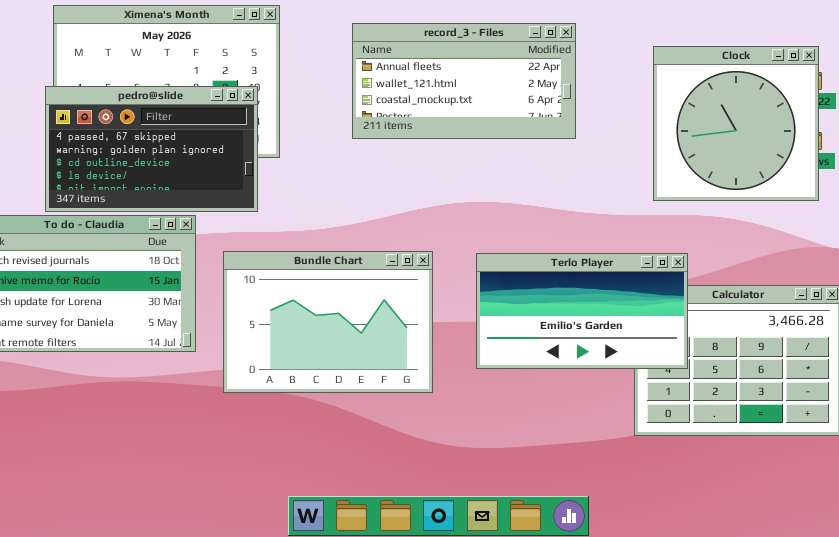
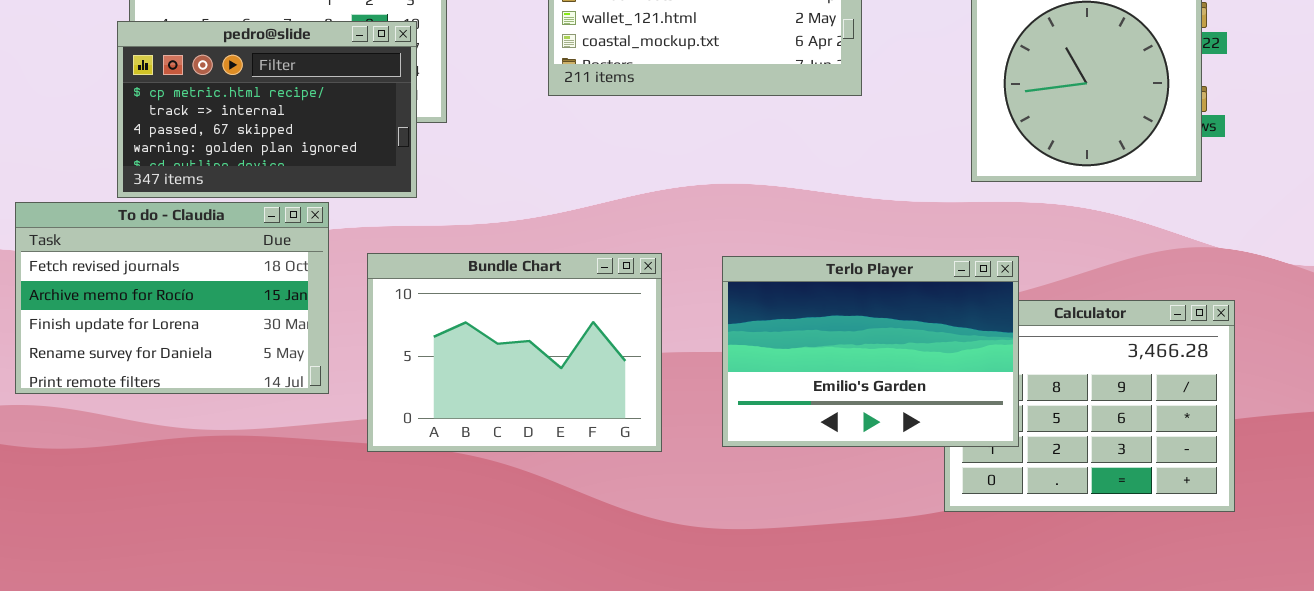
pedro@slide: [45,86,258,212] -> [117,21,417,198], scrolled up 2 rows
Terlo Player: [476,253,688,369] -> [722,256,1019,447], resized

